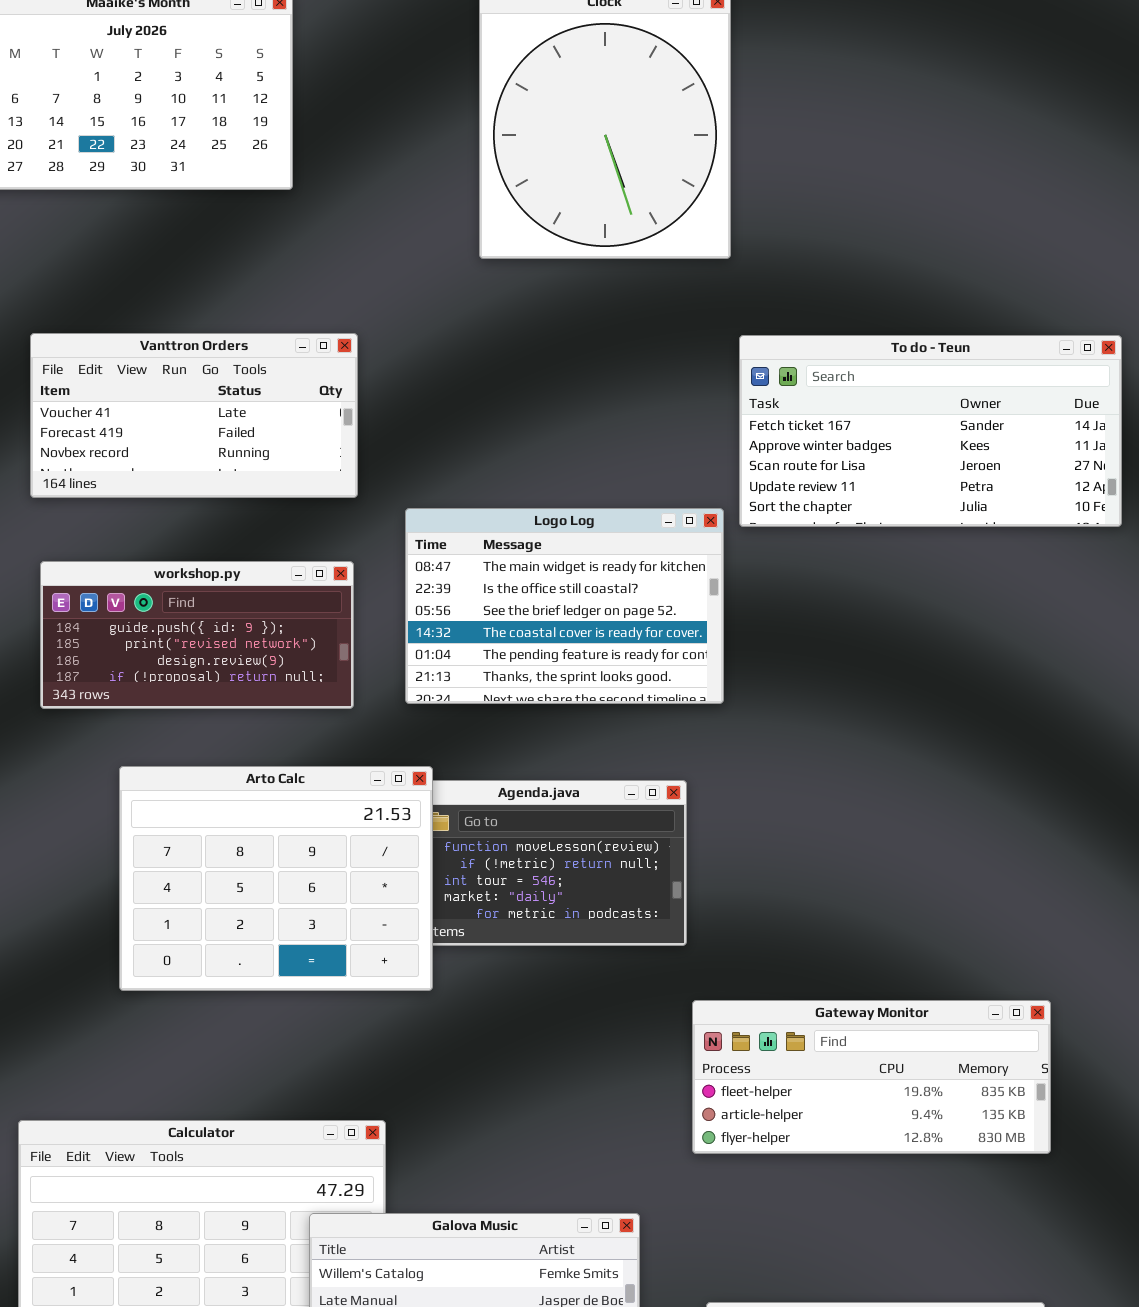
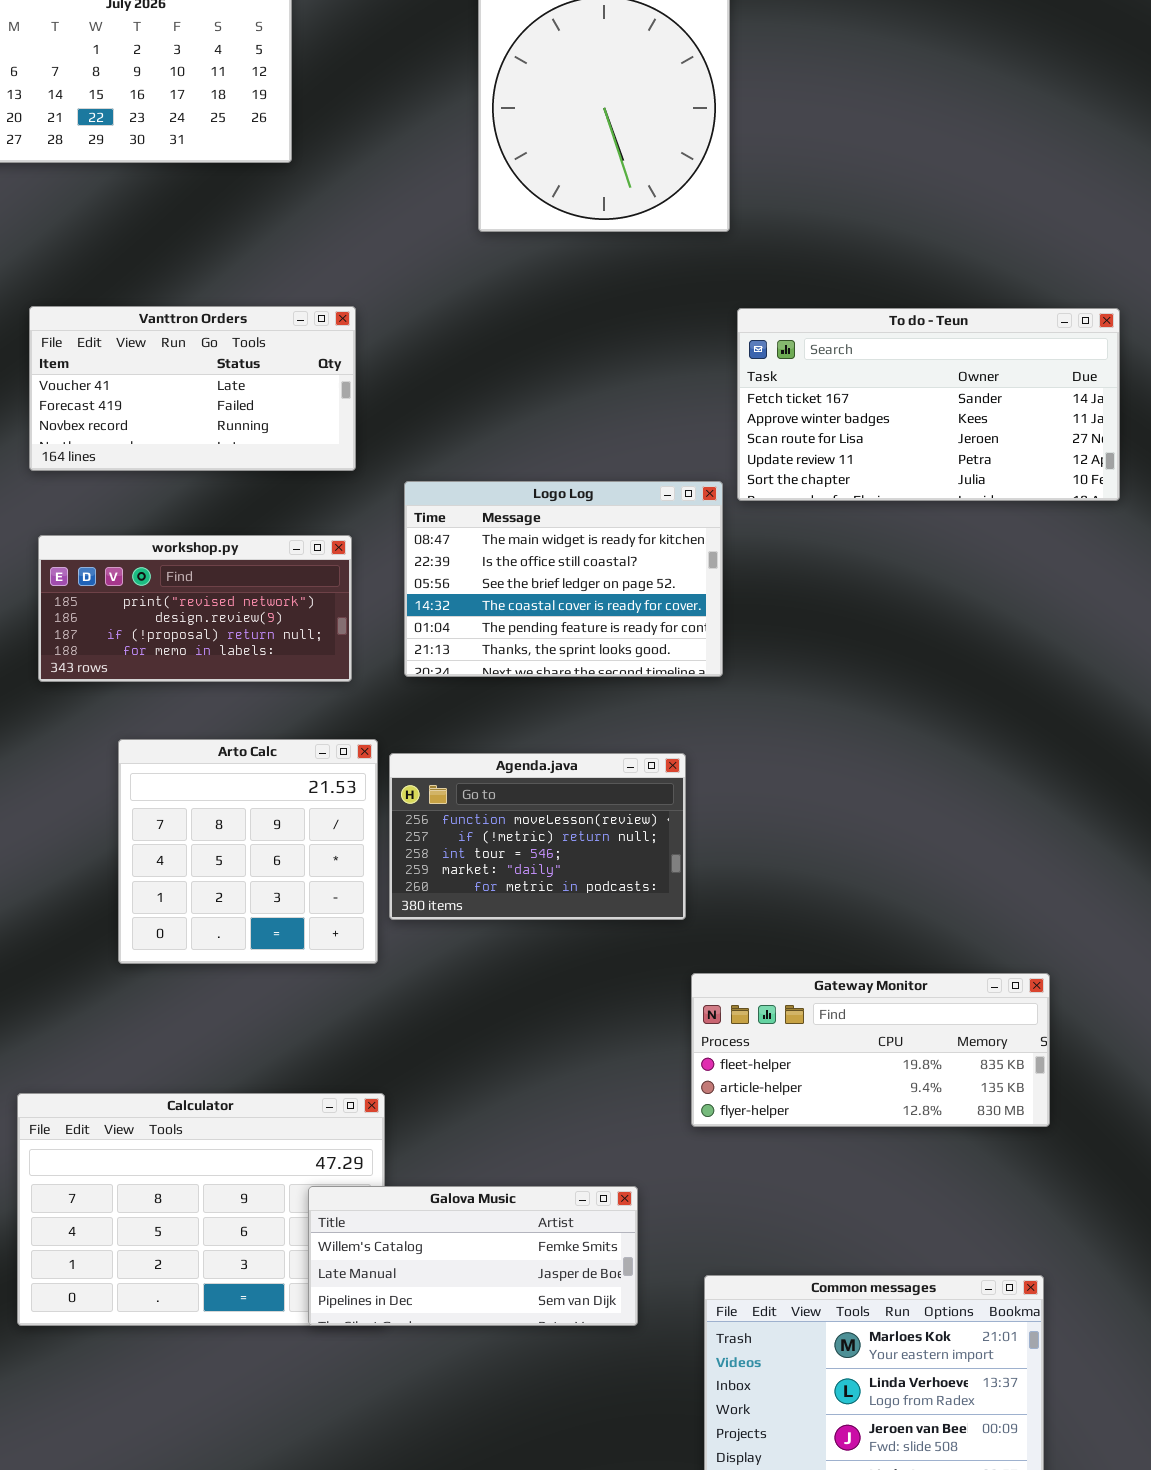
workshop.py: [40,561,354,709] -> [38,535,352,682], scrolled down 1 row
Arto Calc: [119,766,433,991] -> [118,739,378,964], resized

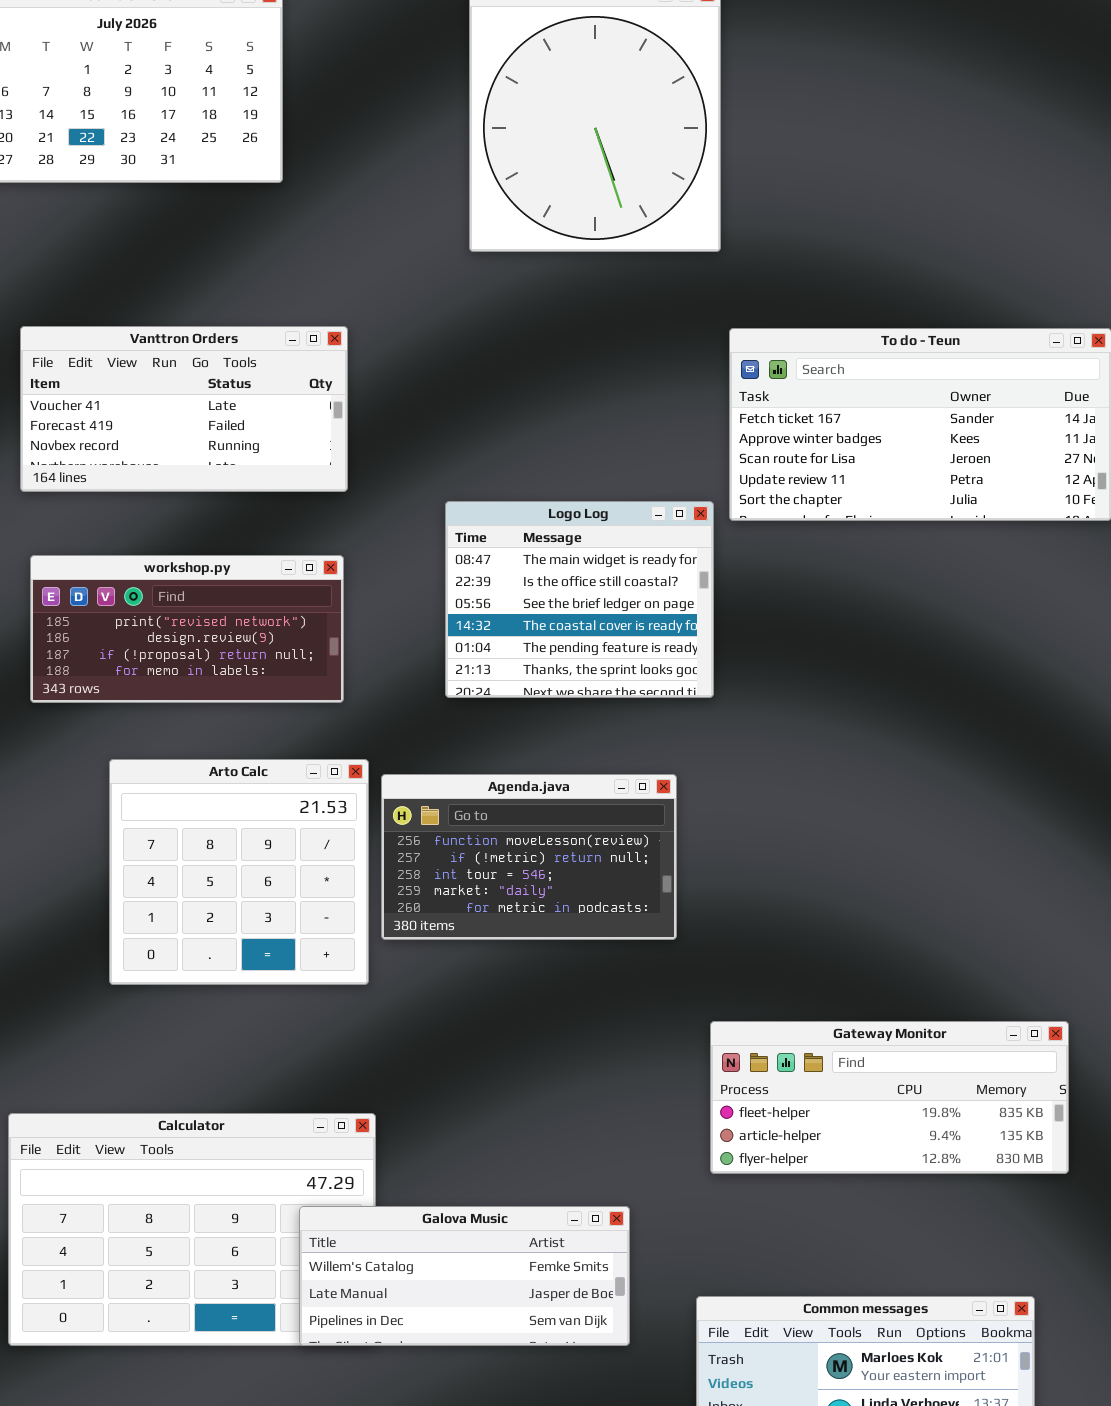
Logo Log: [404,481,723,677] -> [445,501,714,698], resized
Gateway Monitor: [691,973,1050,1127] -> [710,1021,1069,1174], moved

